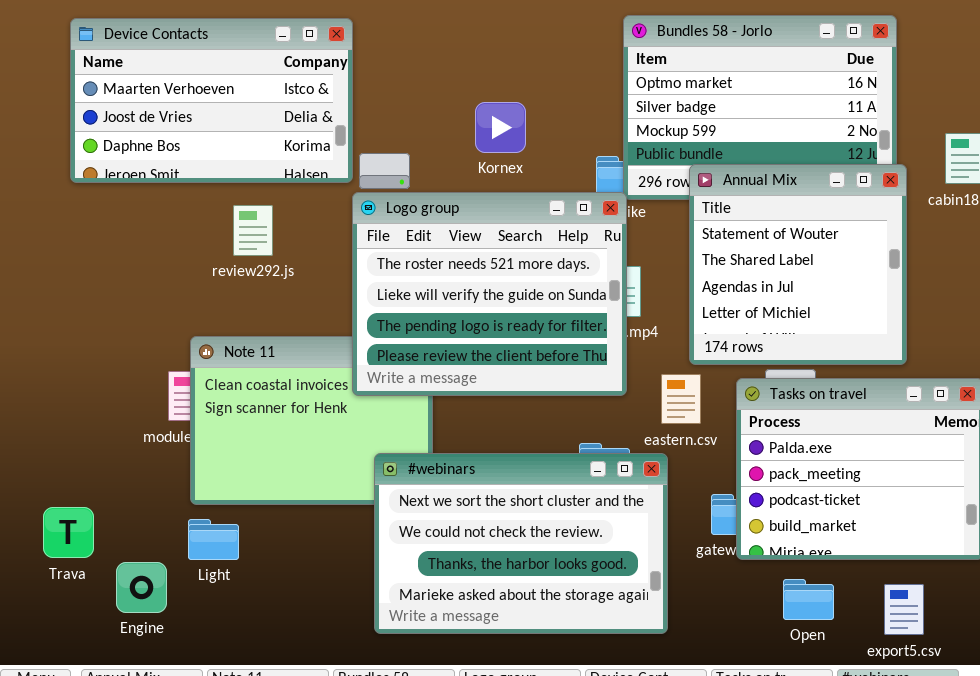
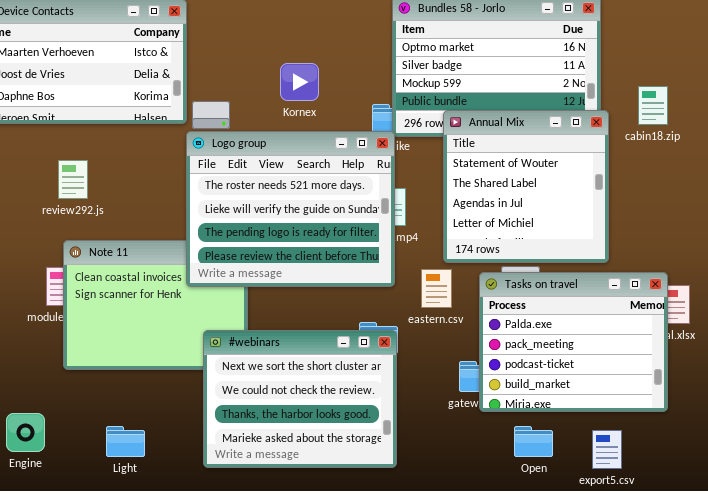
review292.js: [233,205,273,256] -> [58,160,88,199], moved
#webinars: [374,453,668,634] -> [203,330,397,468], resized
Light: [188,519,239,560] -> [106,426,145,457], moved

